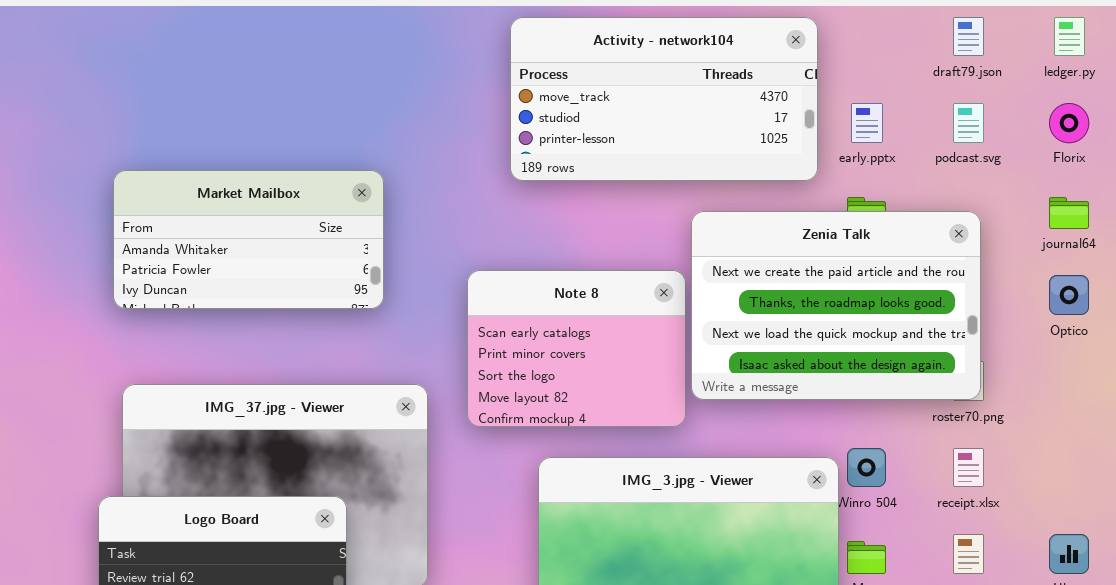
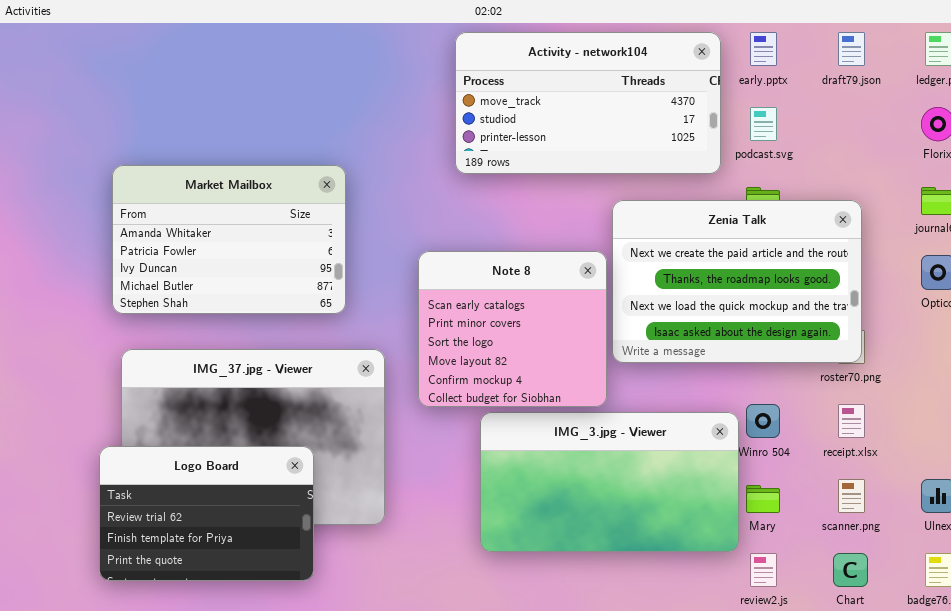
early.pptx: [851,103,883,143] -> [750,32,777,66], moved
podcast.svg: [953,103,984,143] -> [750,107,777,141], moved
Market Mailbox: [113,170,384,309] -> [112,165,346,314], resized
Note 8: [467,270,686,427] -> [418,251,607,407], resized

